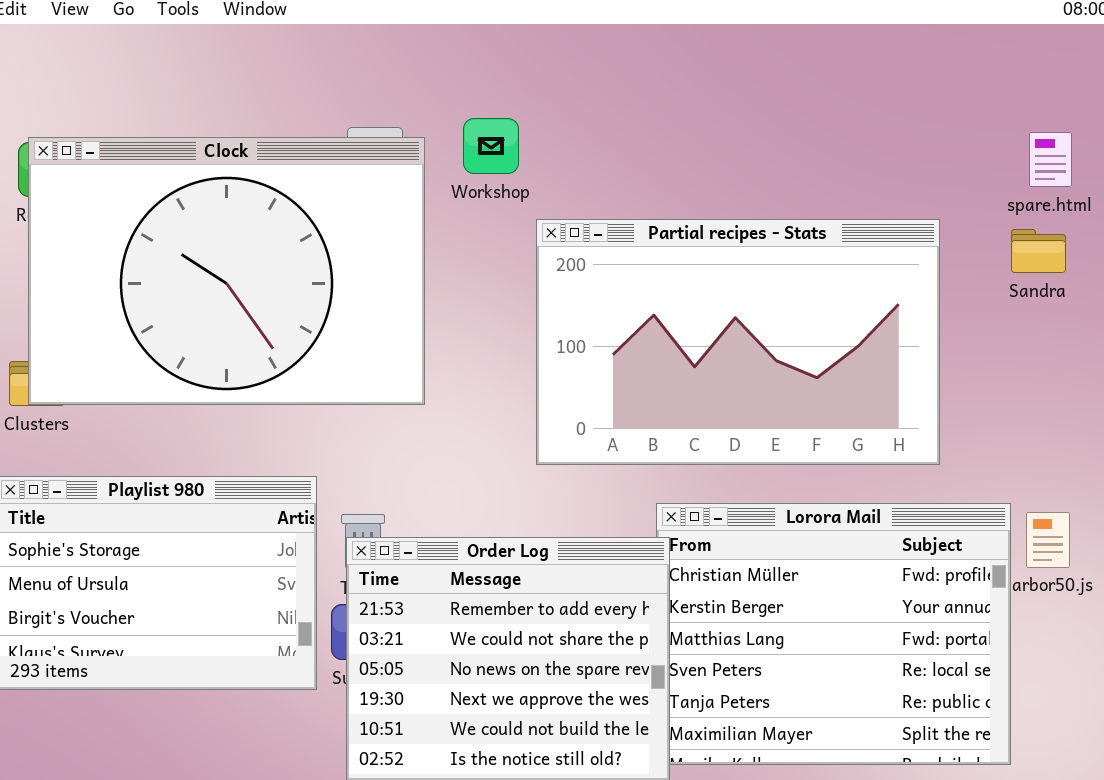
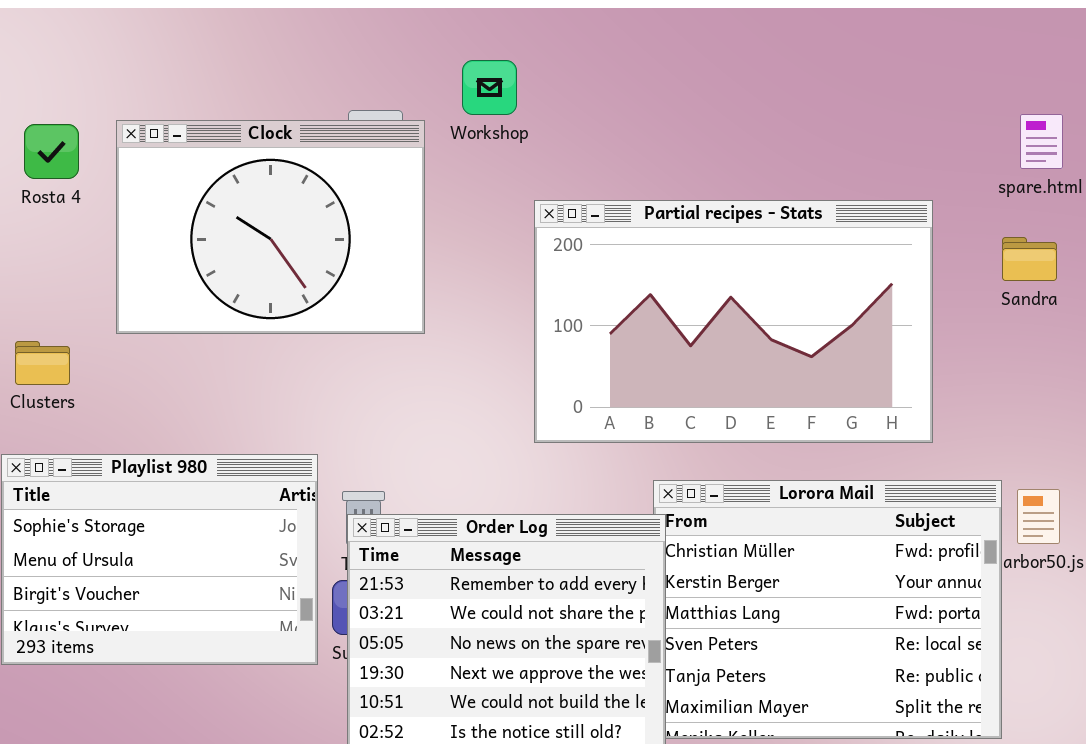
Workshop: [463,118,519,174] -> [462,60,517,115], moved
Clock: [28,137,425,405] -> [116,120,425,334], resized
Sandra: [1011,229,1066,273] -> [1002,237,1057,281], moved

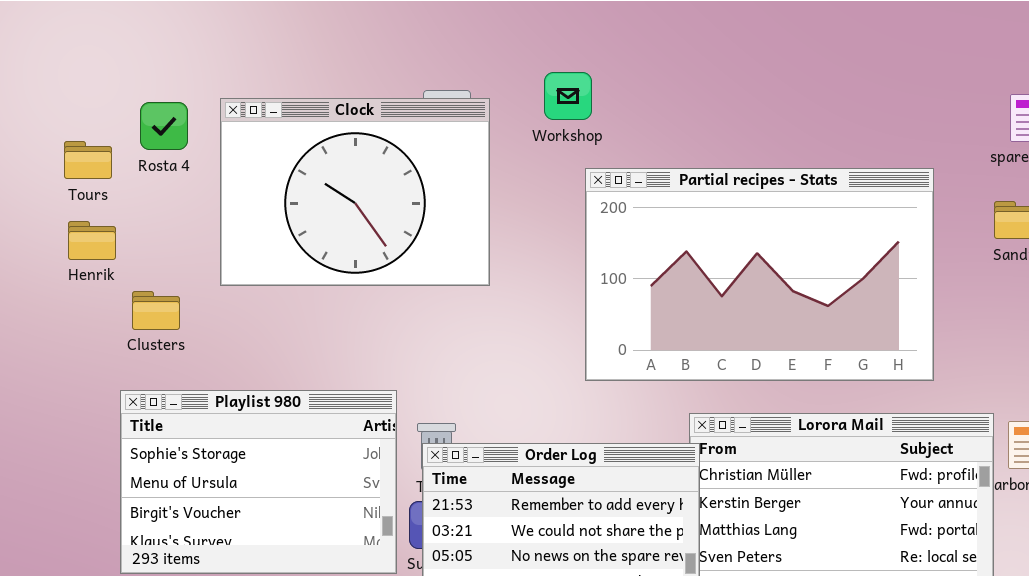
Workshop: [462,60,517,115] -> [544,72,592,120], moved

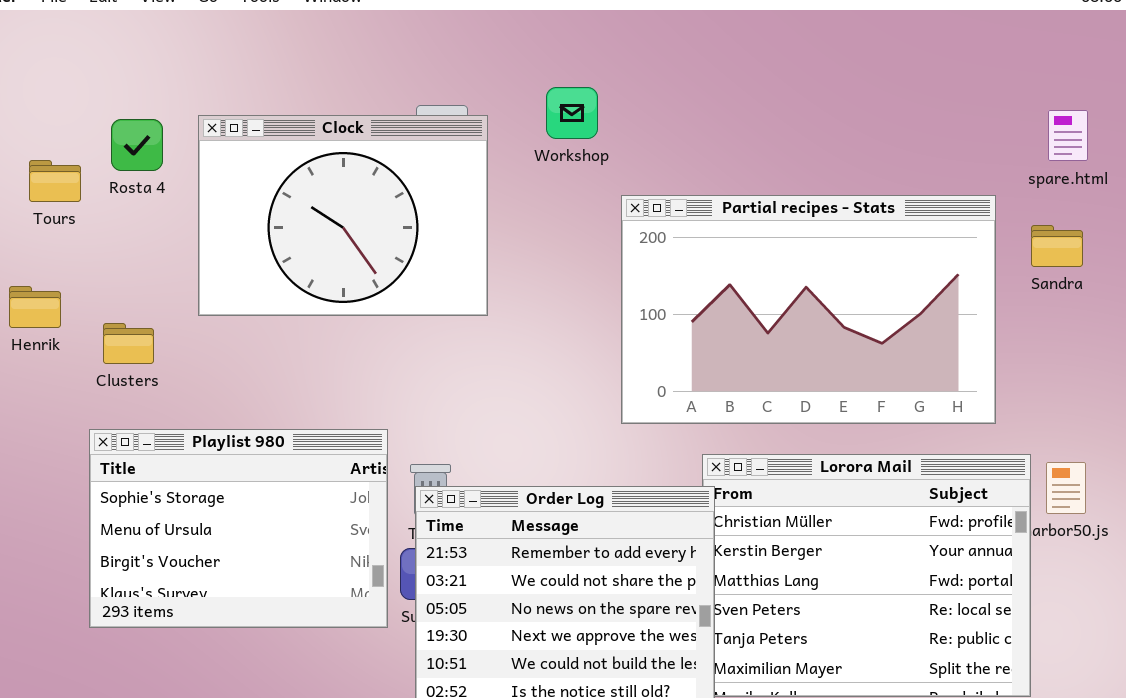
Partial recipes - Stats: [585,168,934,381] -> [621,195,996,424], moved
Henrik: [68,221,116,260] -> [9,286,61,328], moved

